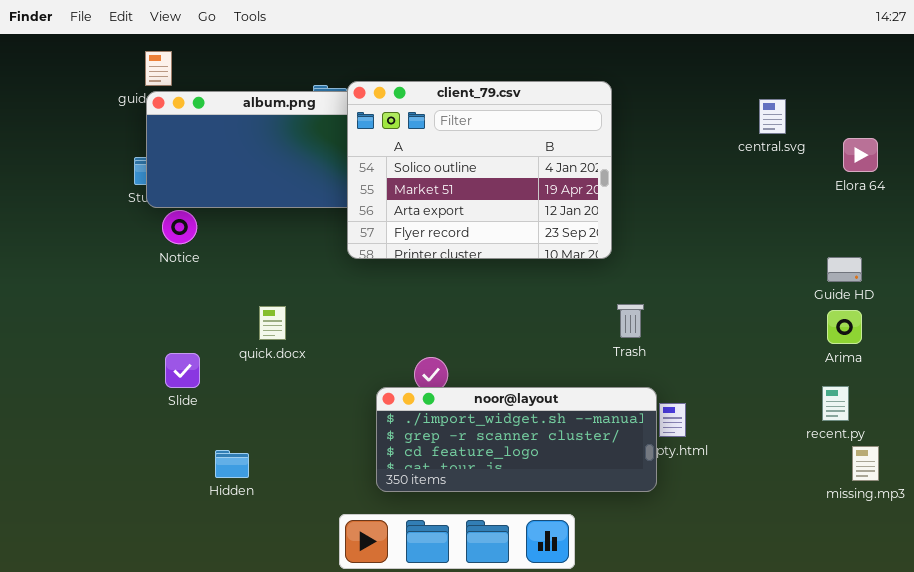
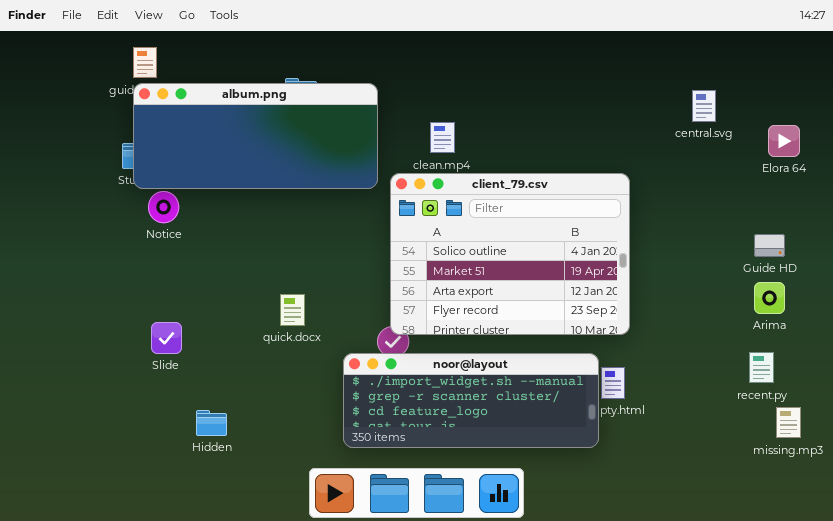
client_79.csv: [347,81,612,259] -> [390,173,630,335], moved
quick.docx: [259,306,286,340] -> [280,294,305,326], moved

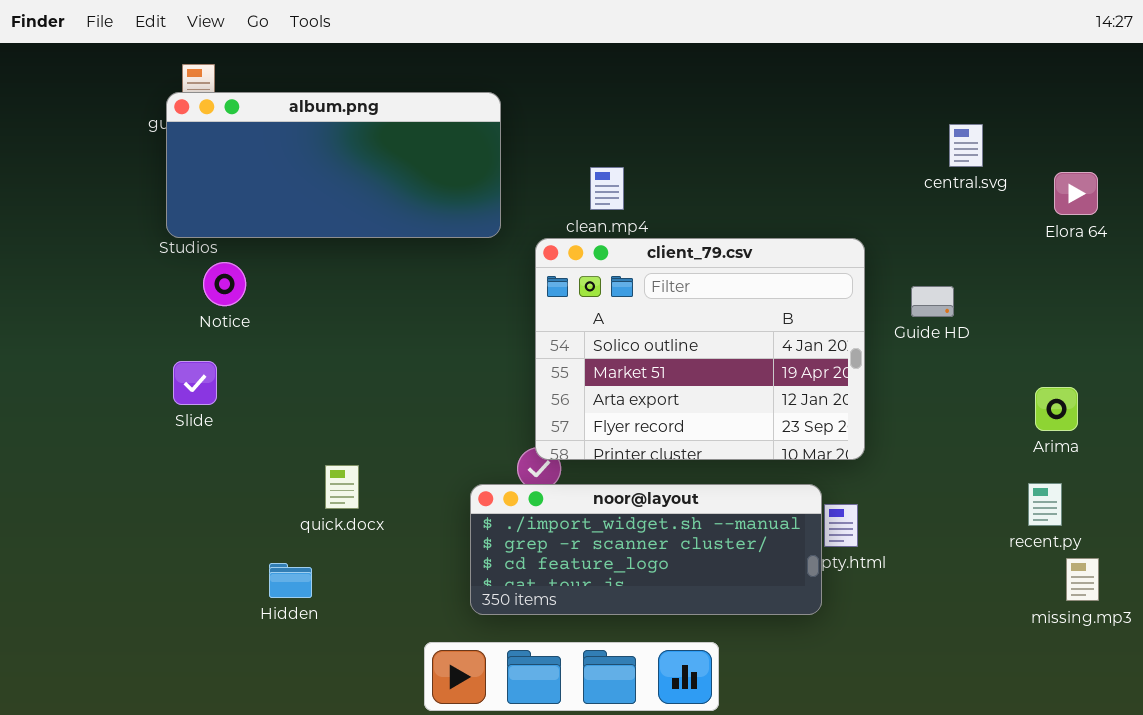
album.png: [133,83,378,189] -> [166,92,501,238], moved
Guide HD: [754,234,785,257] -> [911,286,954,317], moved
quick.docx: [280,294,305,326] -> [325,465,359,509], moved
Slide: [151,322,182,354] -> [173,361,217,405], moved

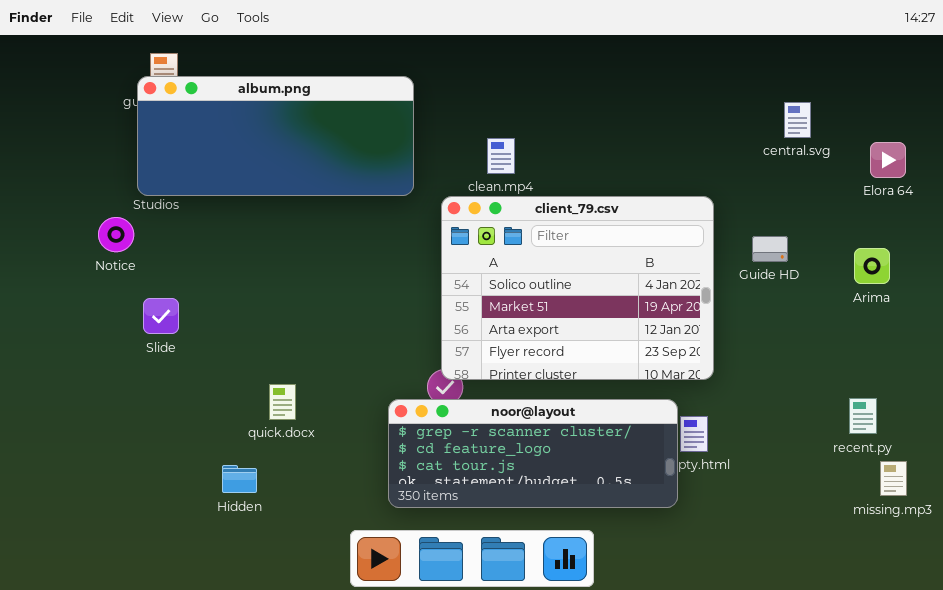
Notice: [203,262,246,306] -> [98,217,134,252], moved
Arima: [1035,387,1078,431] -> [854,248,890,284], moved
noor@layout: [470,484,822,615] -> [388,399,678,508], scrolled down 1 row

